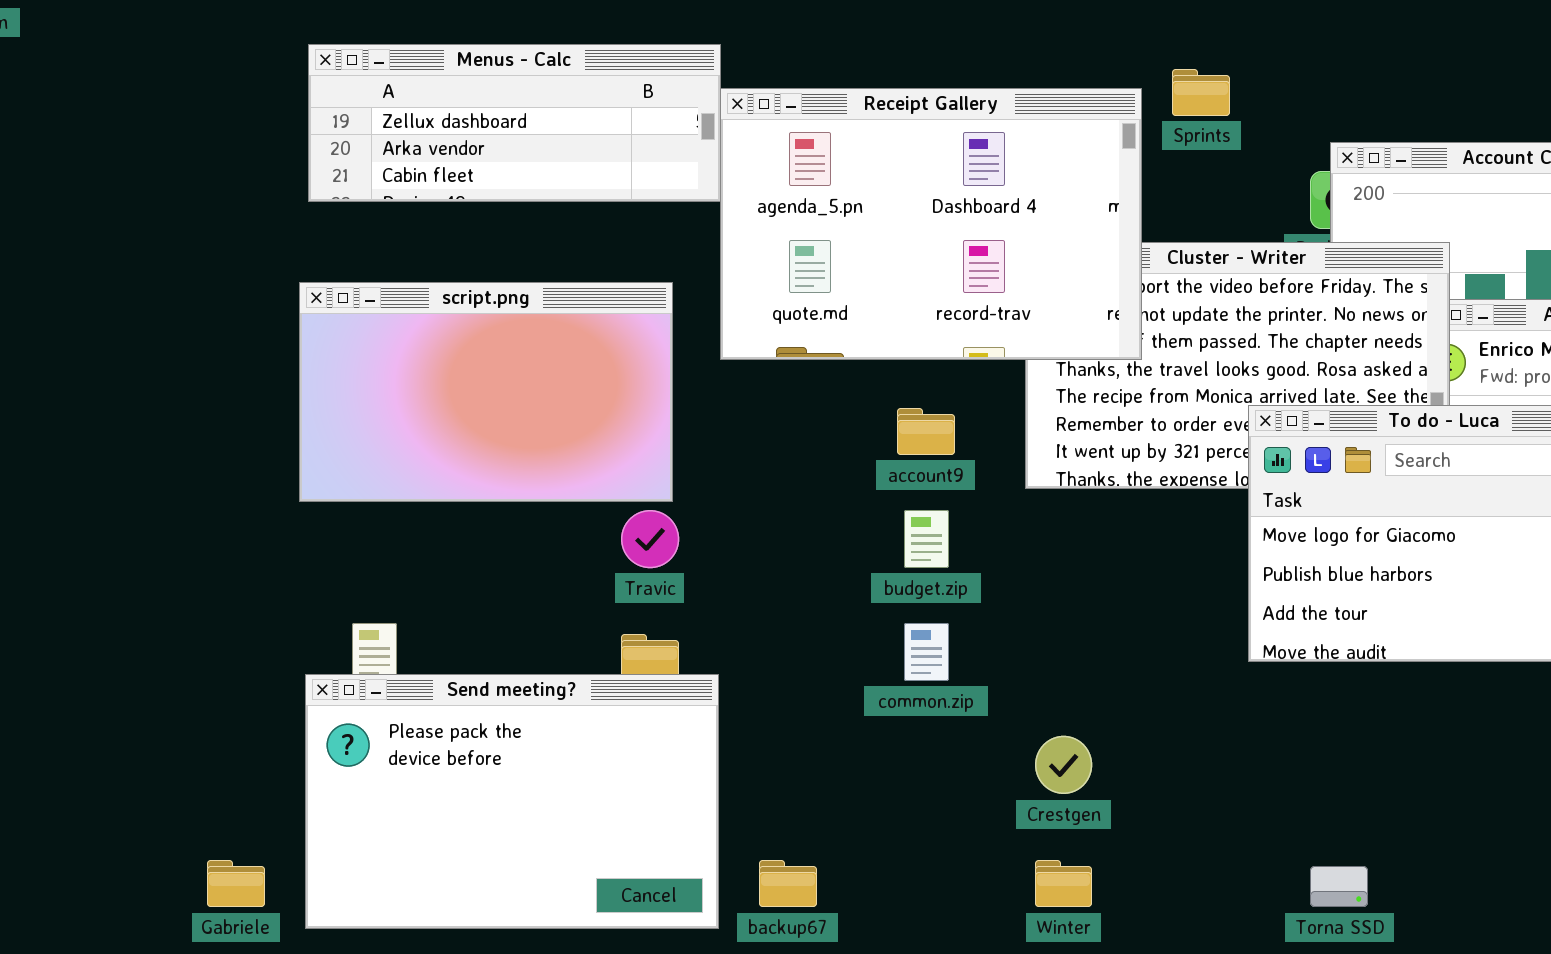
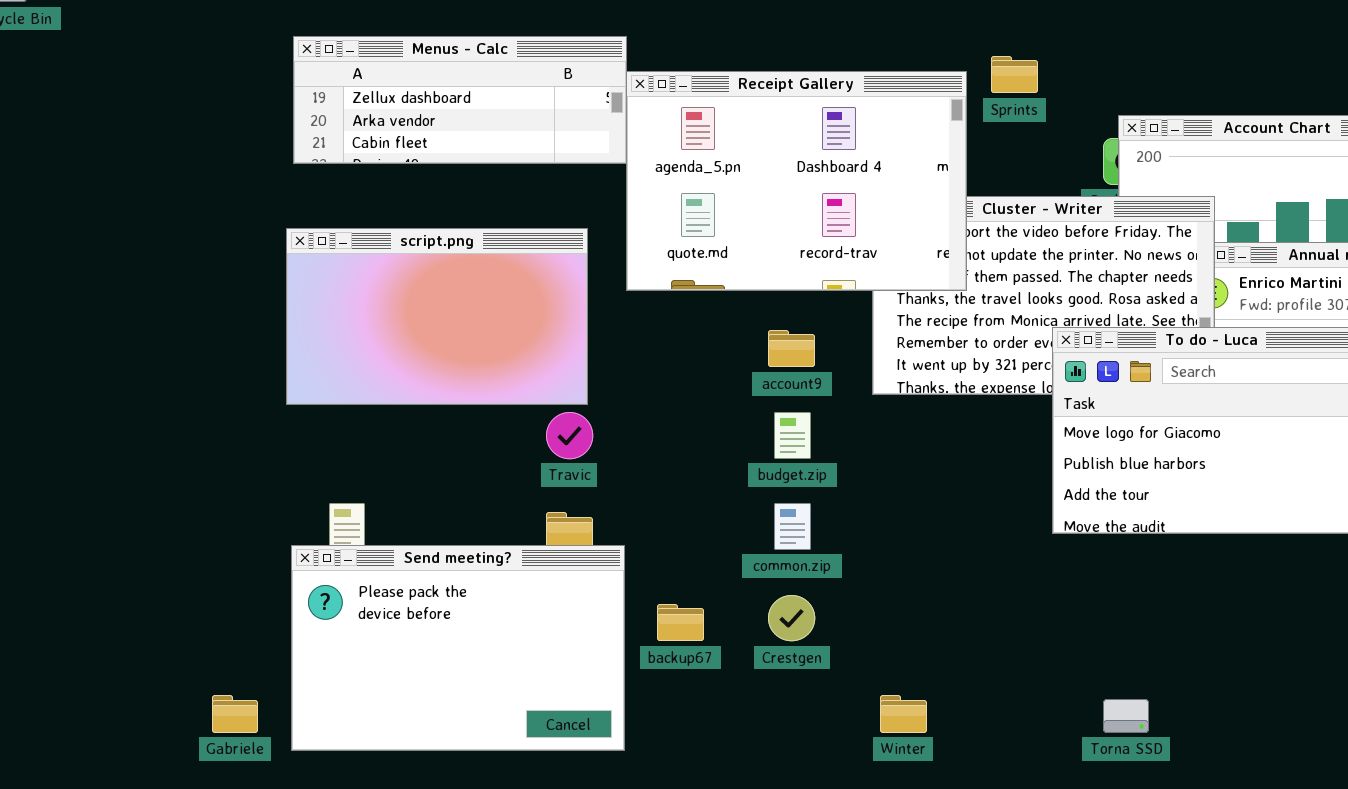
Crestgen: [1035,736,1092,794] -> [768,595,815,641], moved
backup67: [759,860,817,907] -> [657,604,704,641], moved

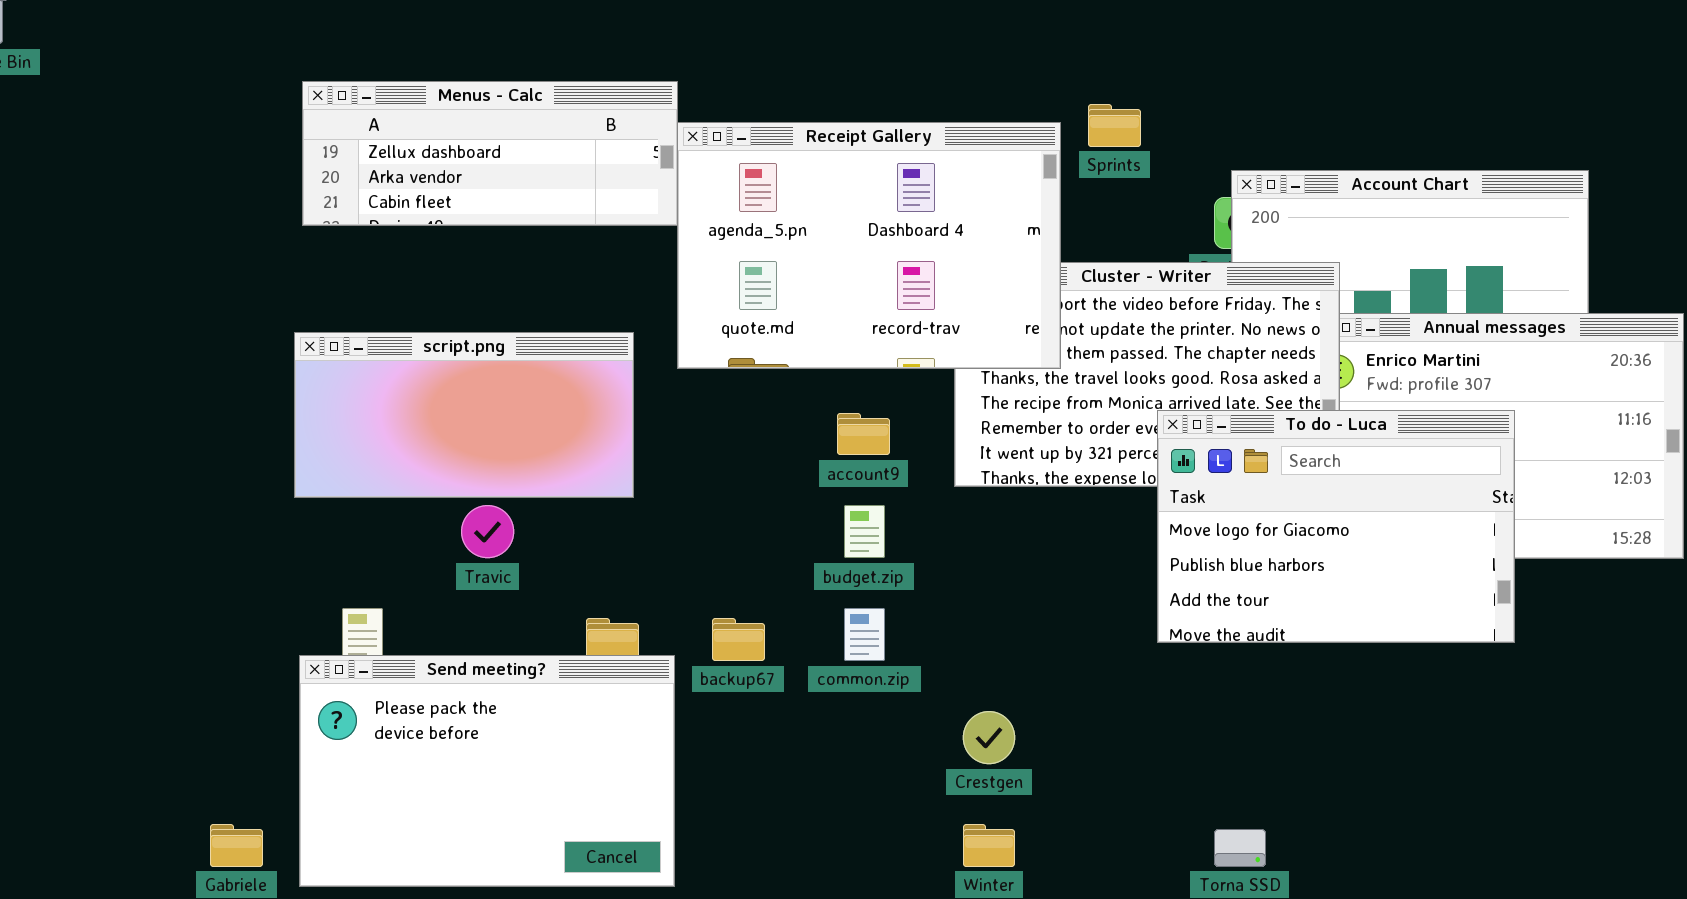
script.png: [286,228,588,405] -> [294,332,634,498], resized
Travic: [546,412,593,459] -> [461,505,514,558], moved
Crestgen: [768,595,815,641] -> [963,711,1015,764], moved
backup67: [657,604,704,641] -> [712,618,765,661], moved

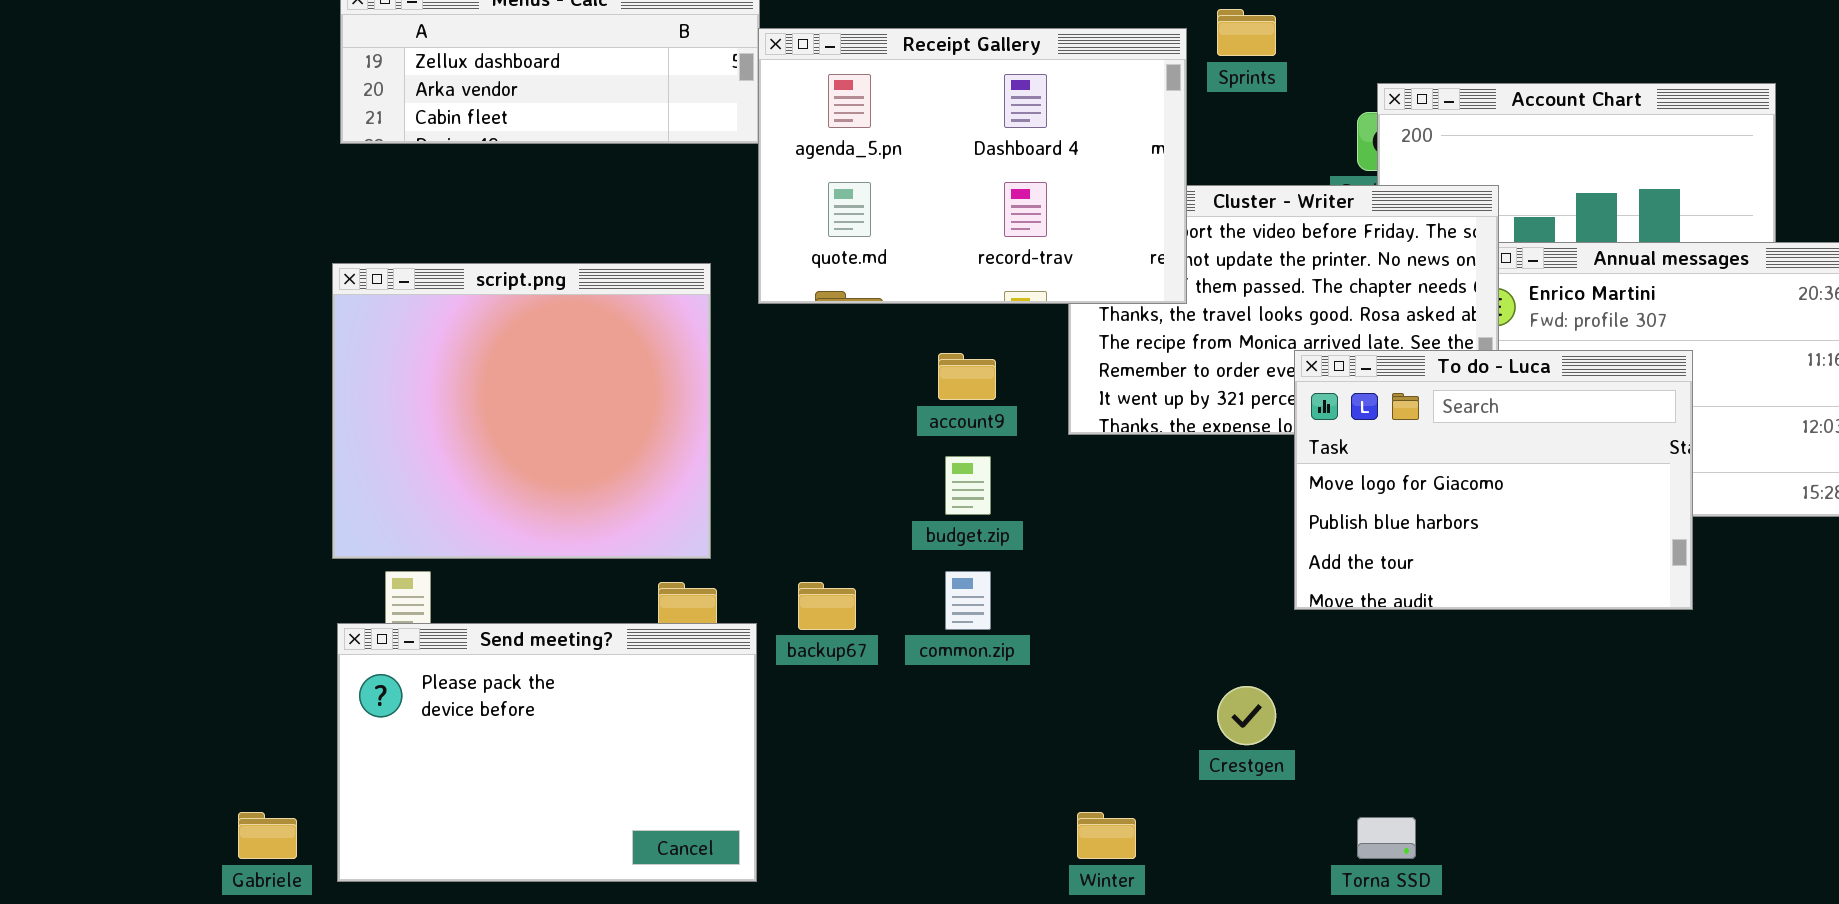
script.png: [294,332,634,498] -> [332,263,711,559], resized
Crestgen: [963,711,1015,764] -> [1217,686,1276,745], moved

